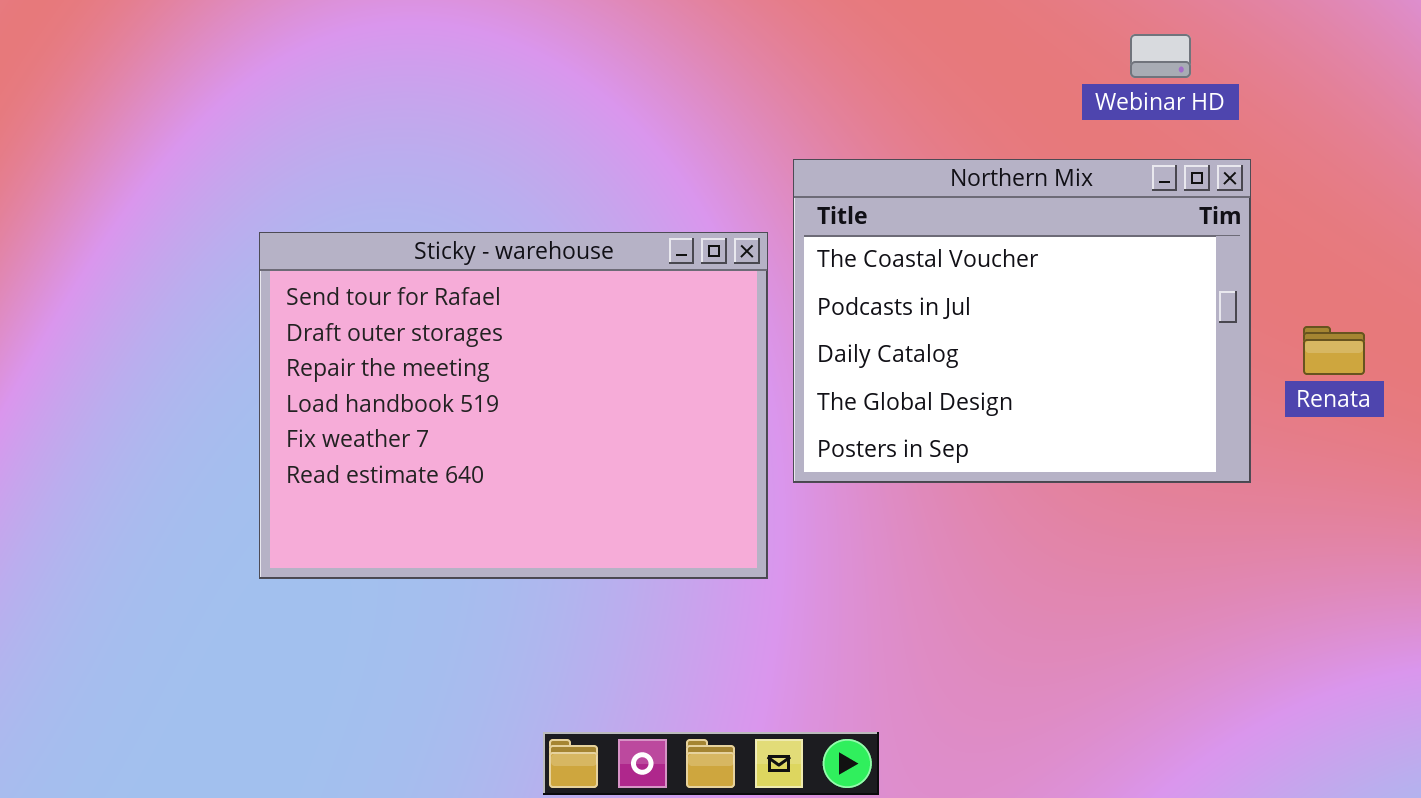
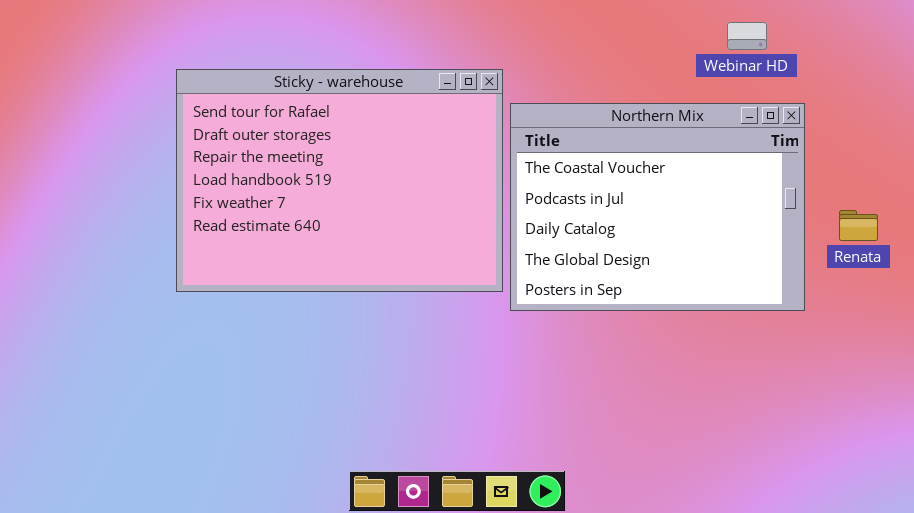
Sticky - warehouse: [259,232,768,579] -> [176,69,503,292], moved

